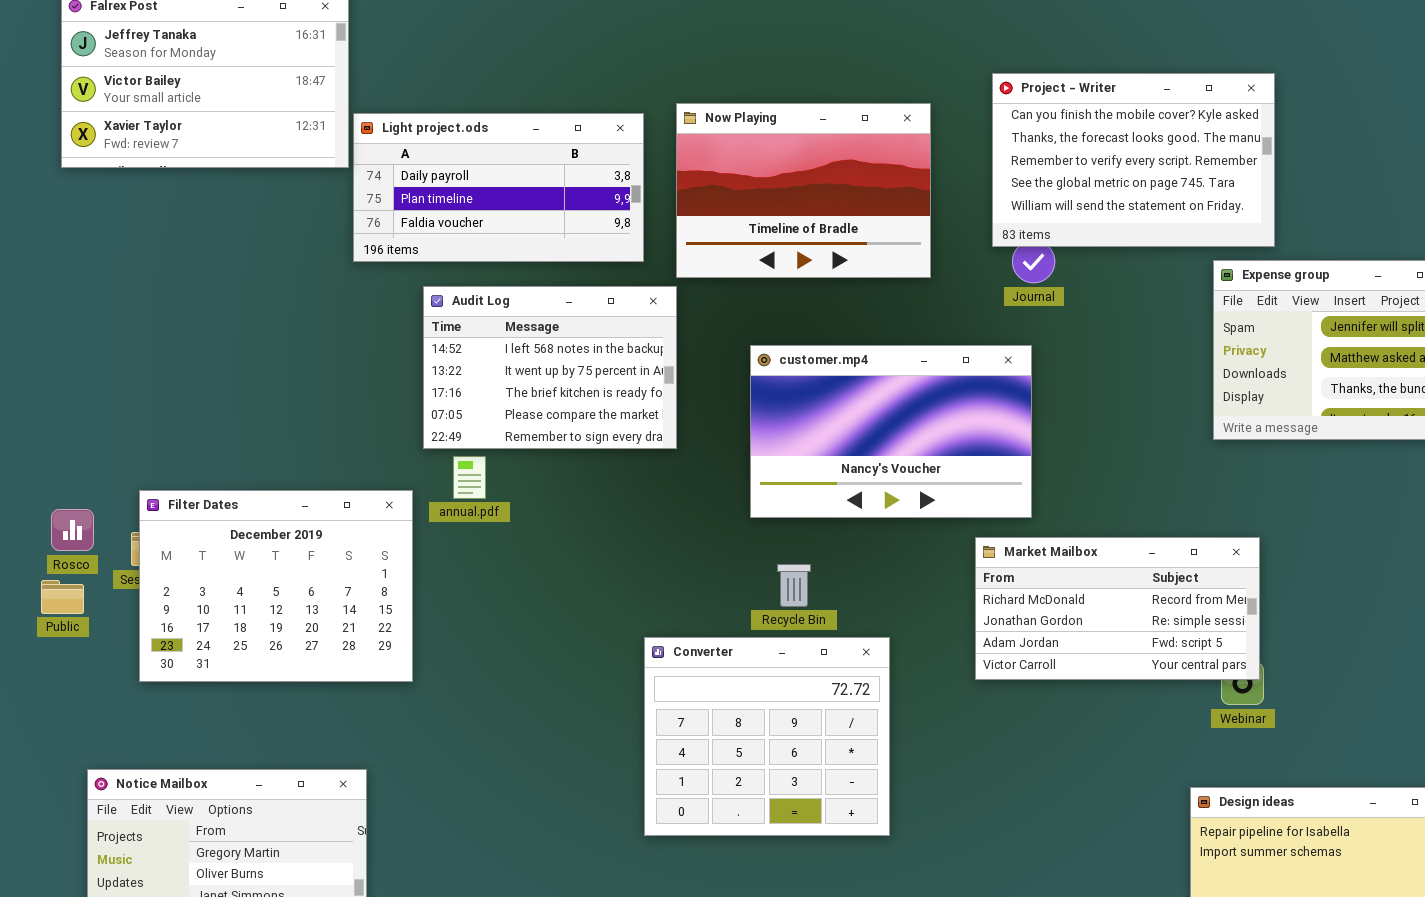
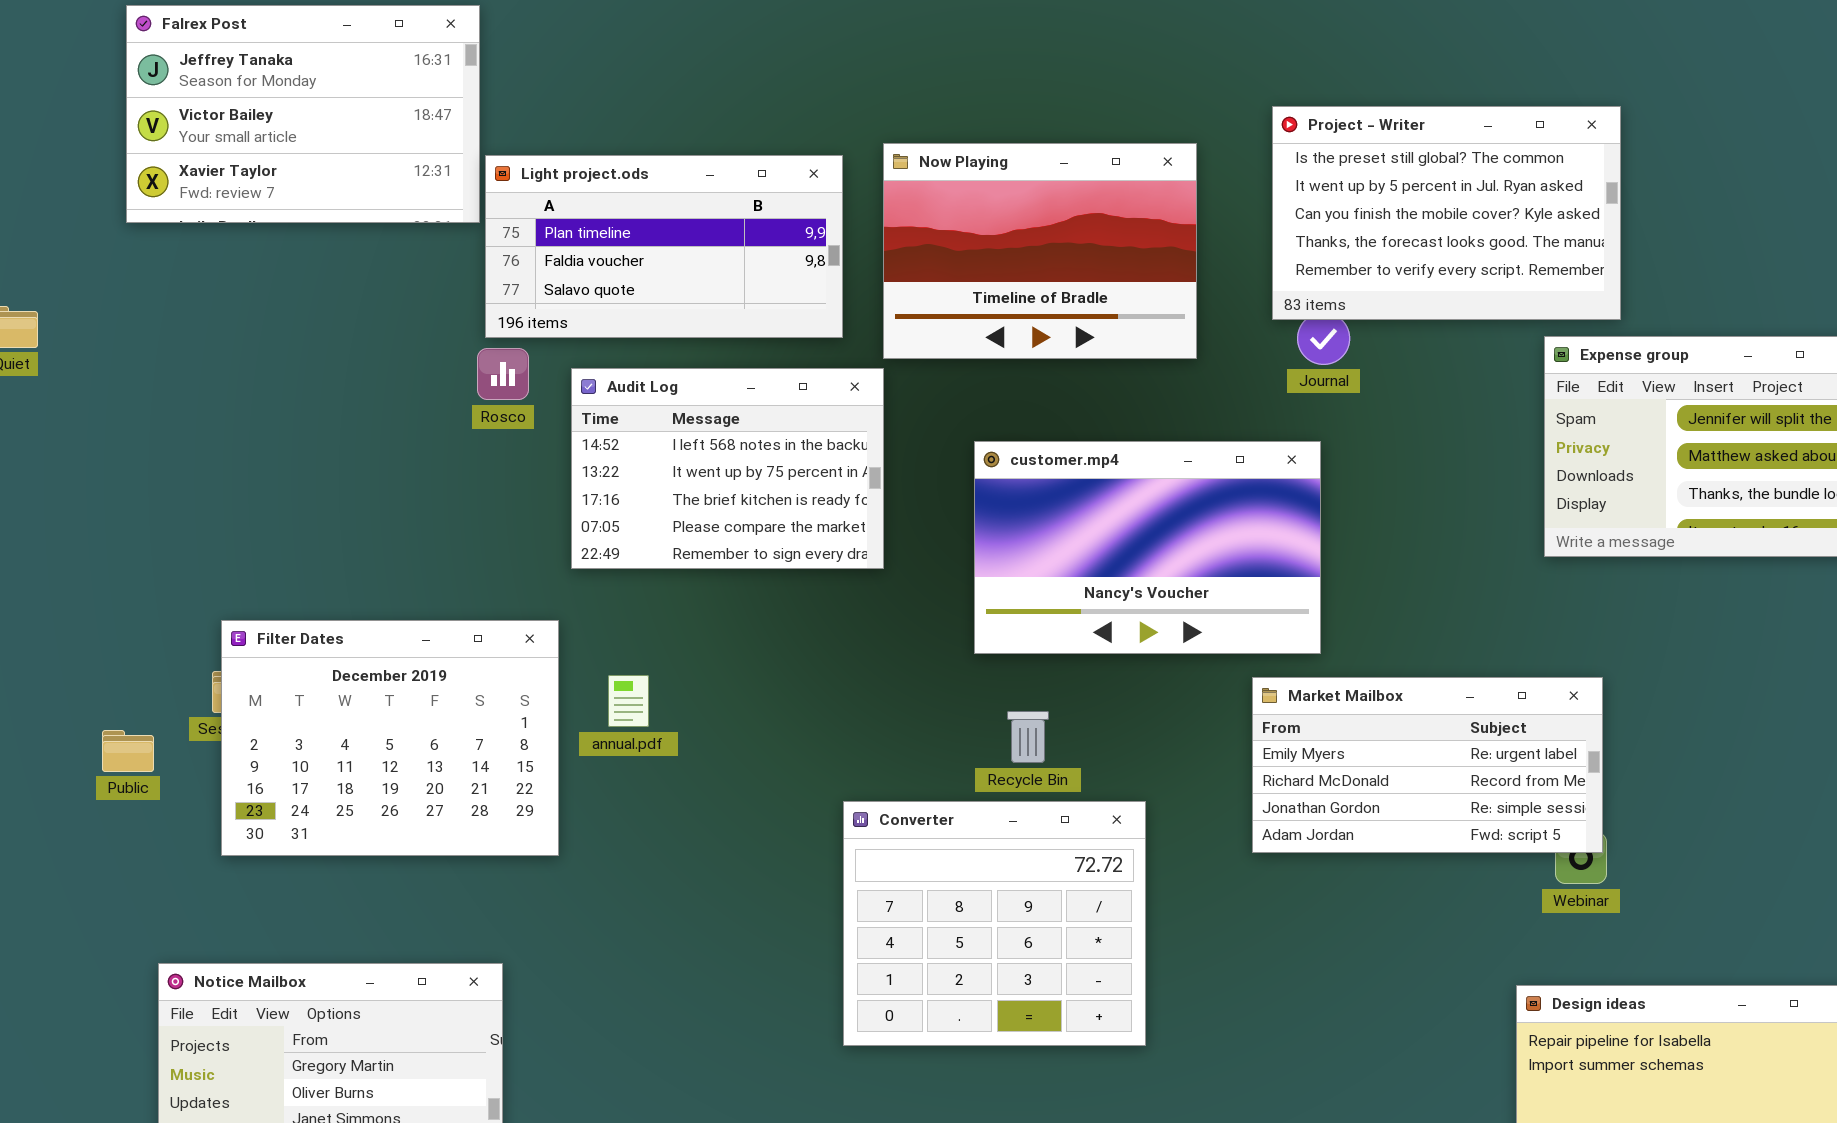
Project - Writer: [992,73,1275,247] -> [1272,106,1621,320], scrolled up 2 rows
Light project.ods: [353,113,644,262] -> [485,155,843,338], scrolled down 1 row
annual.pdf: [453,456,486,499] -> [608,675,649,727], moved
Rosco: [51,509,94,551] -> [477,348,529,400], moved
Market Mailbox: [975,537,1260,680] -> [1252,677,1603,853], scrolled up 1 row

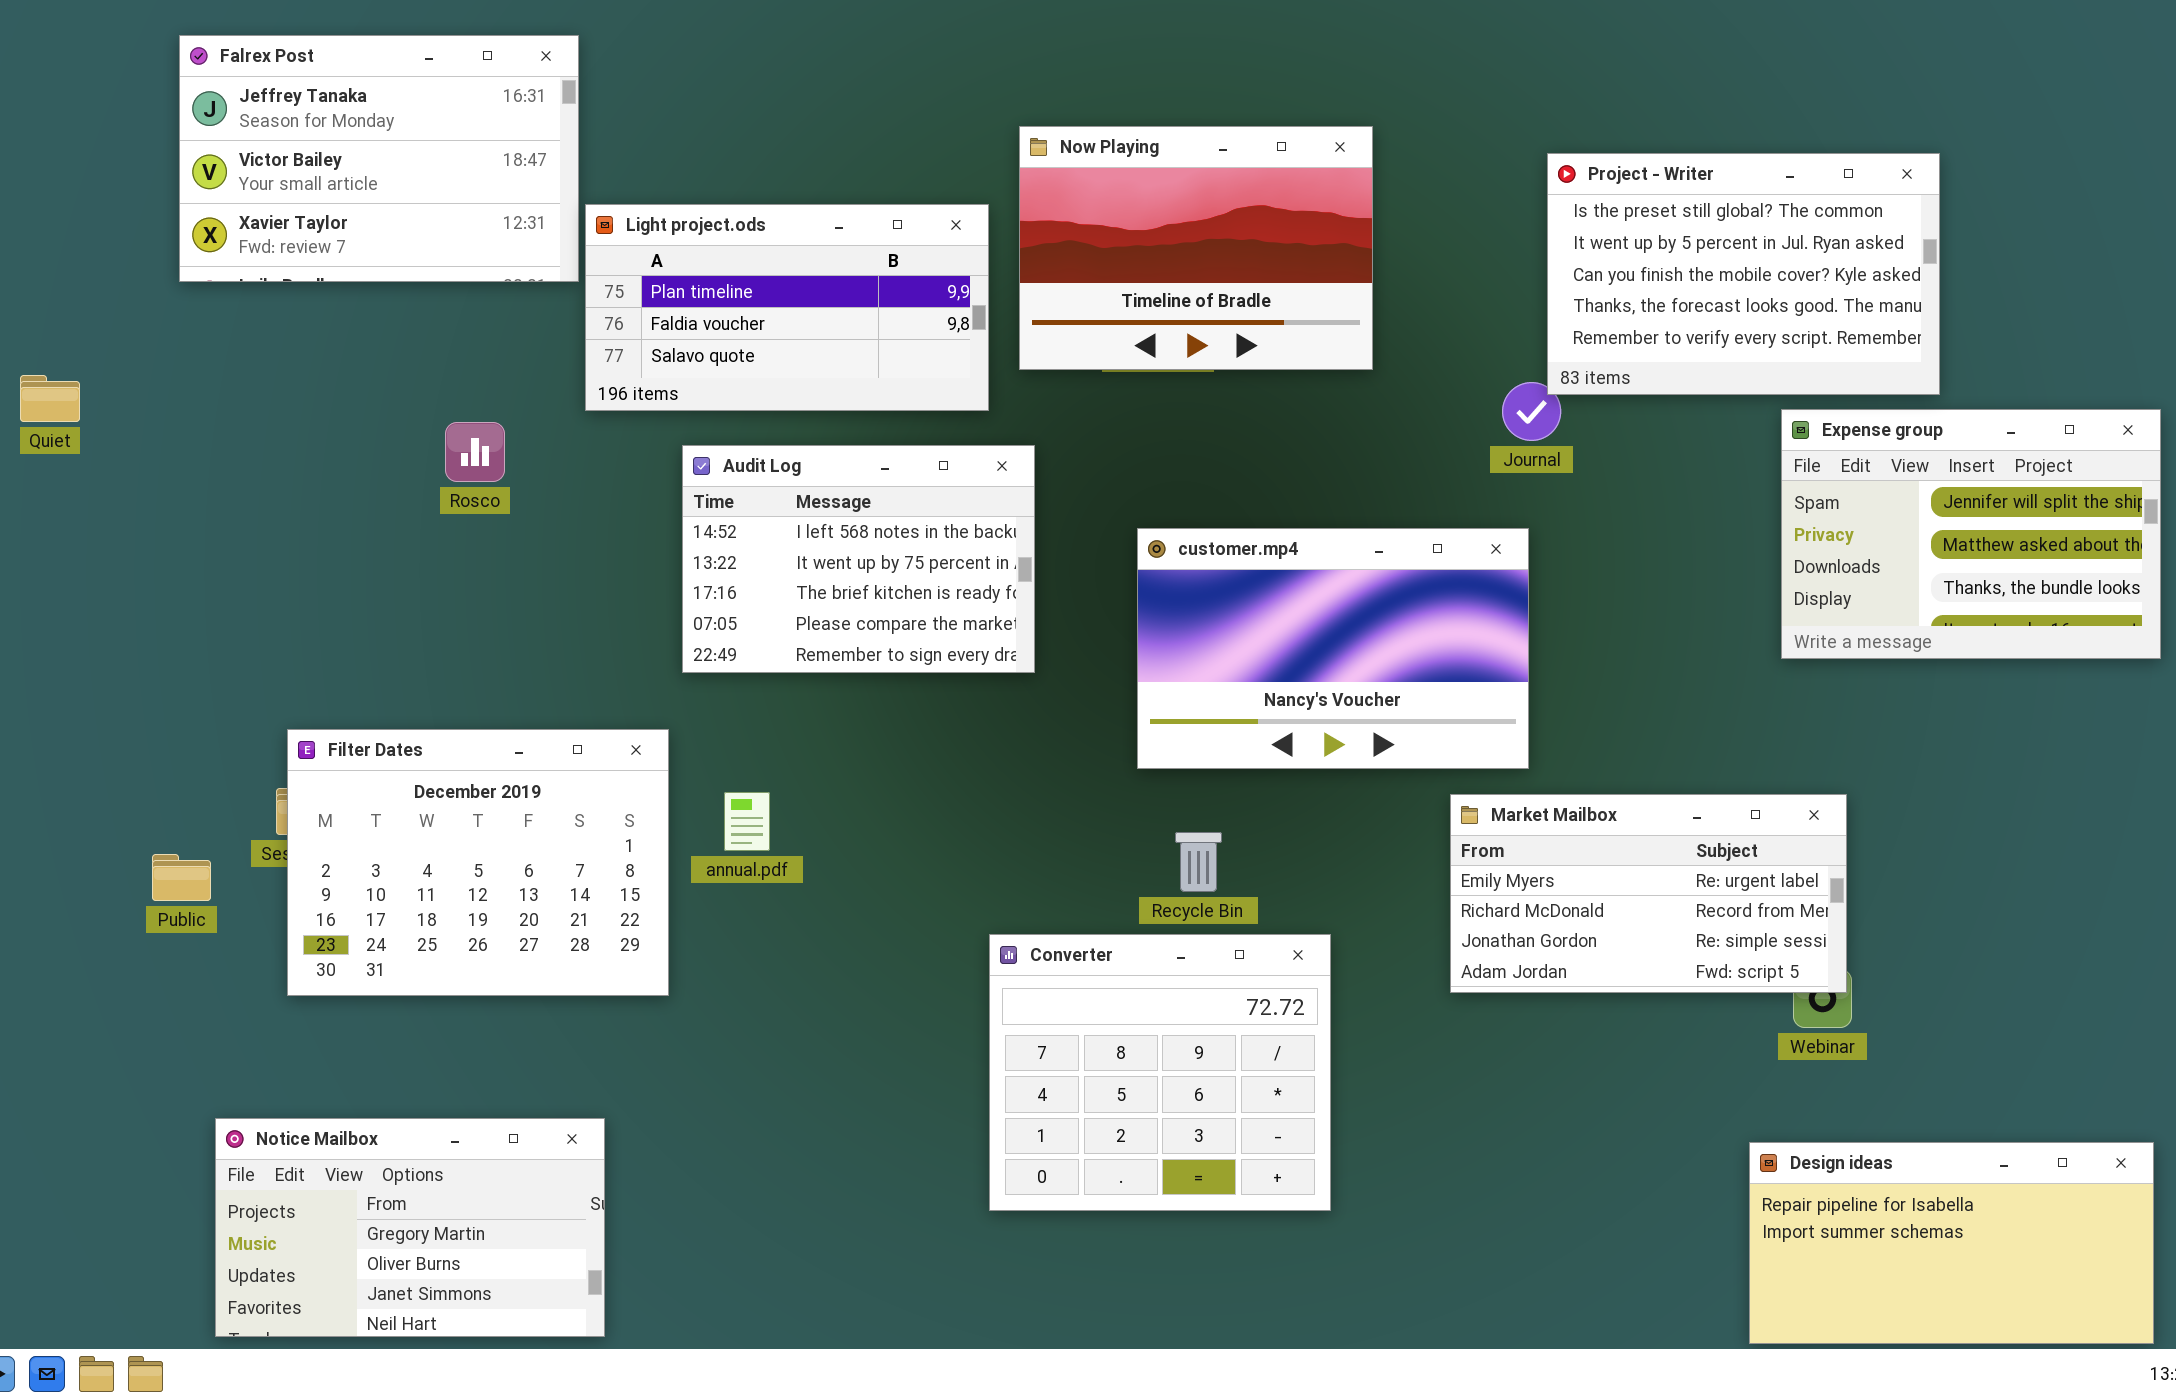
Project - Writer: [1272,106,1621,320] -> [1547,153,1940,395], moved
Now Playing: [883,143,1197,359] -> [1019,126,1373,370], moved
Rosco: [477,348,529,400] -> [445,422,505,482], moved

